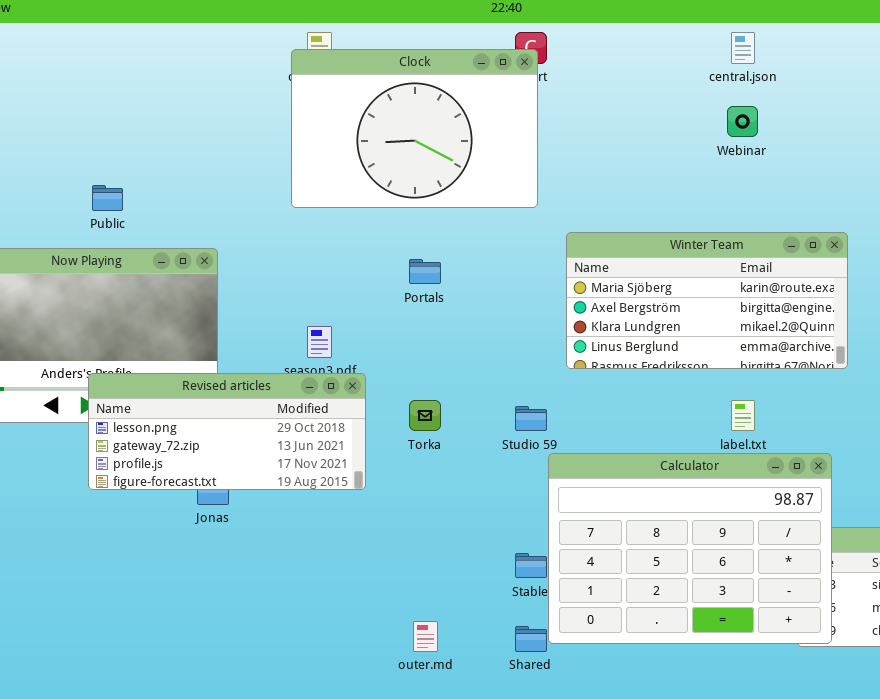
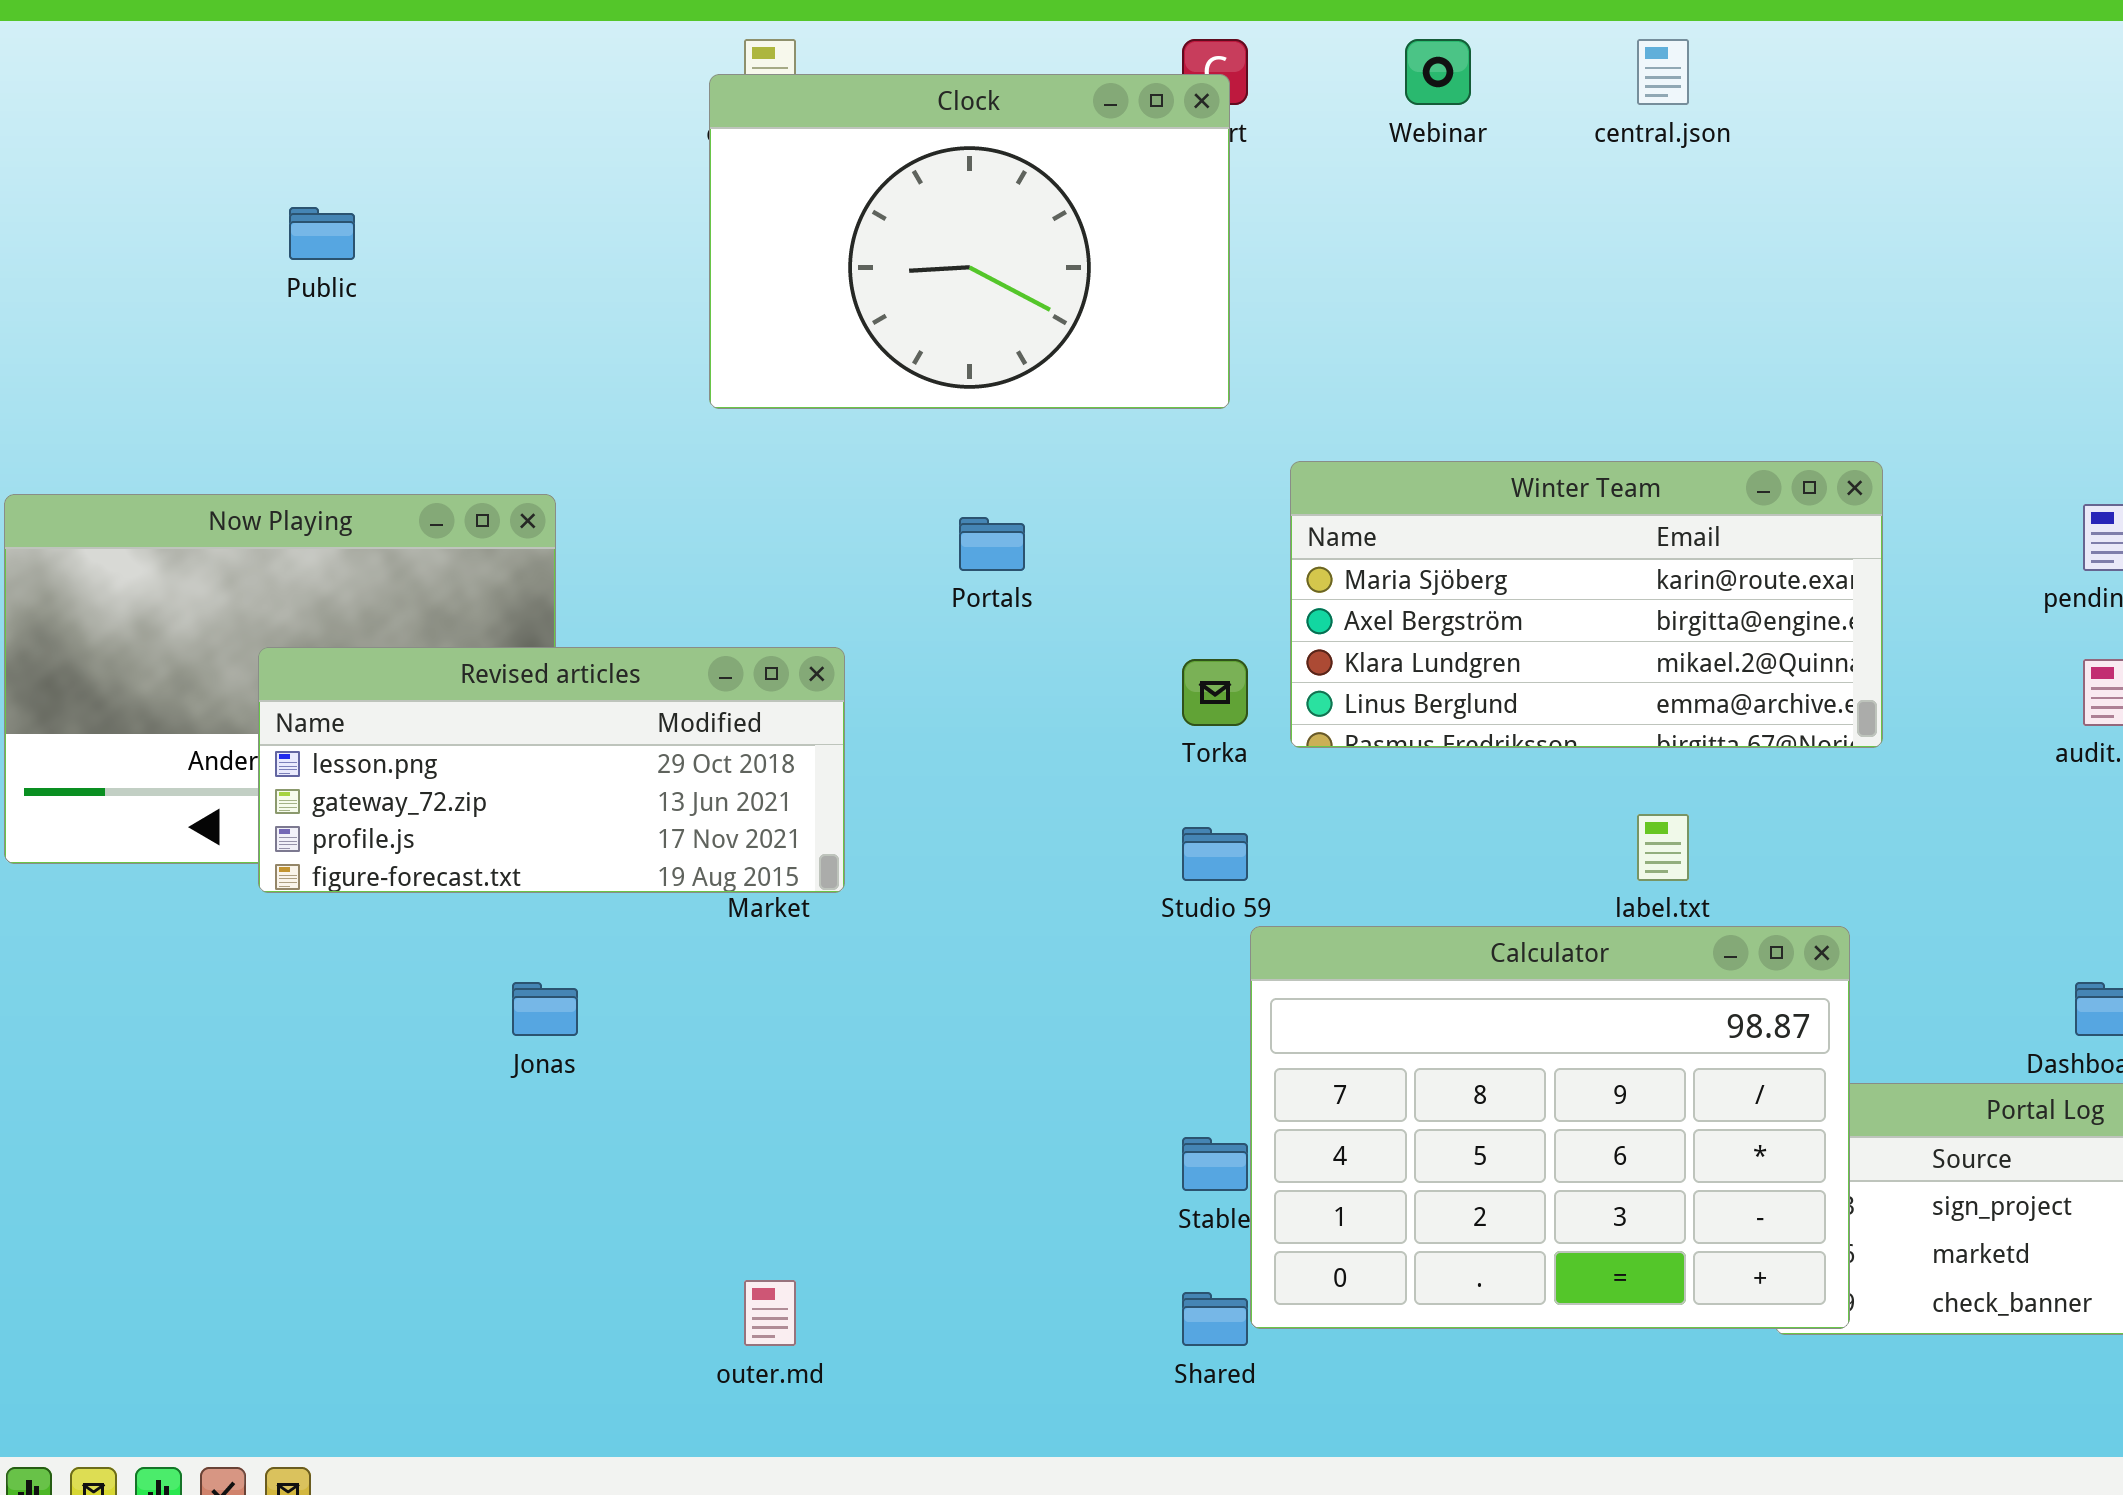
Webinar: [727,106,758,137] -> [1405,39,1471,105], moved
Public: [92,185,123,211] -> [289,207,355,260], moved
Revised articles: [88,373,366,490] -> [258,647,845,893], moved
Torka: [409,400,441,431] -> [1182,659,1248,726], moved
outer.md: [413,621,438,652] -> [744,1280,796,1346], moved

